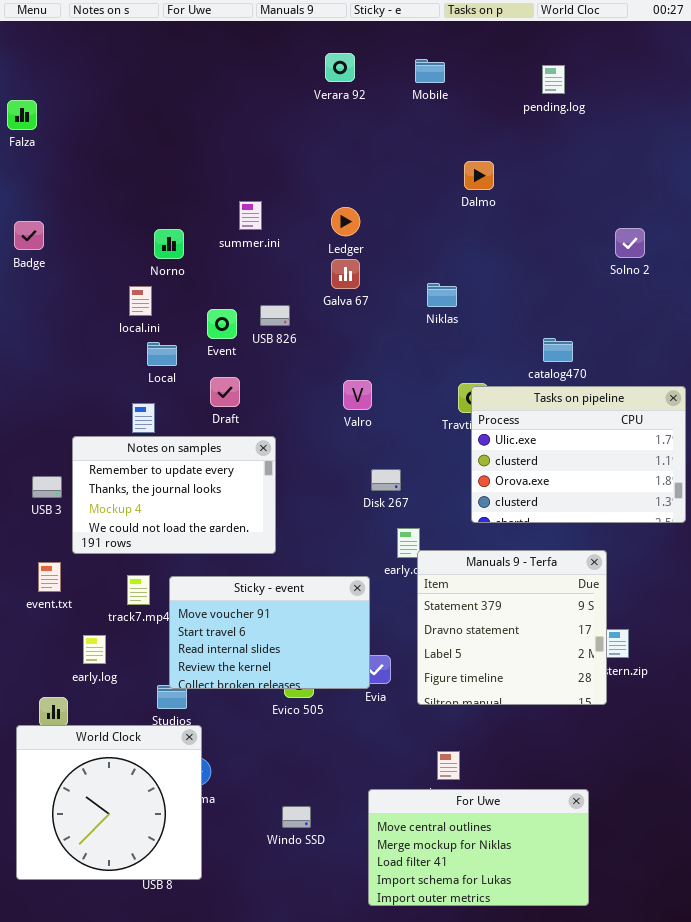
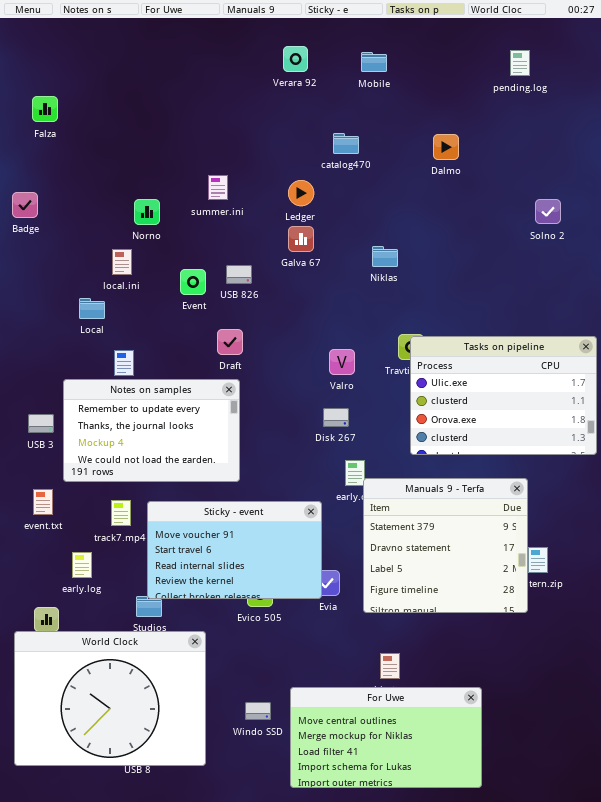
pending.log: [542,65,565,94] -> [510,50,530,76], moved
Falza: [7,100,37,130] -> [32,96,58,122], moved
Dalmo: [464,161,494,190] -> [433,134,459,160], moved
catalog470: [543,338,573,362] -> [333,133,359,154], moved
Local: [147,342,177,366] -> [79,298,105,319], moved
Draft: [210,377,240,407] -> [217,329,243,355], moved
Valro: [343,380,372,410] -> [329,349,355,375], moved
World Clock: [16,725,202,880] -> [14,631,206,766], resized
For Uwe: [368,789,589,906] -> [290,687,482,788], moved

